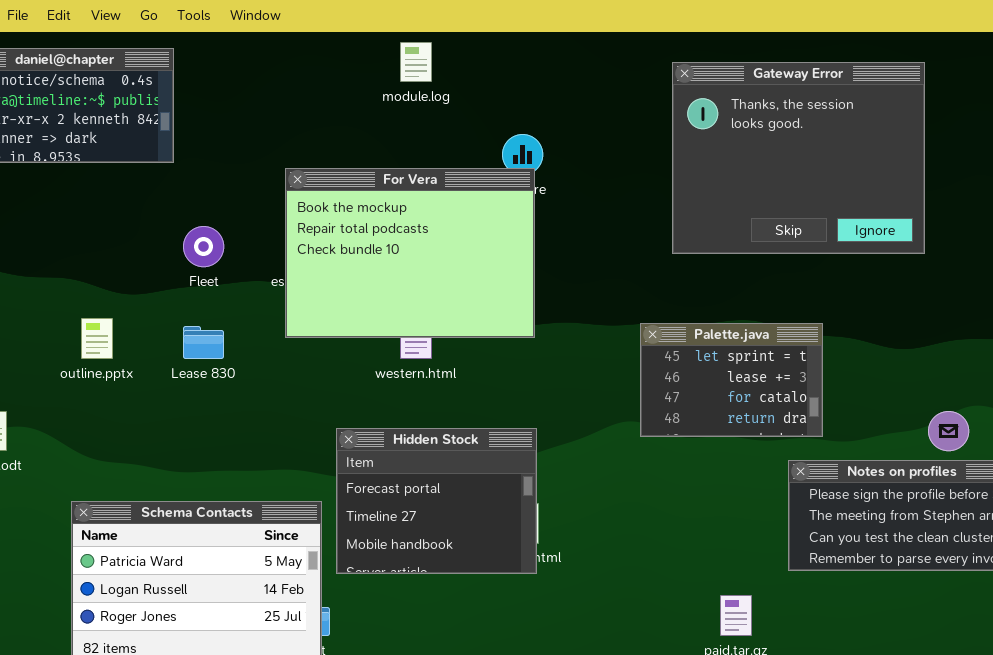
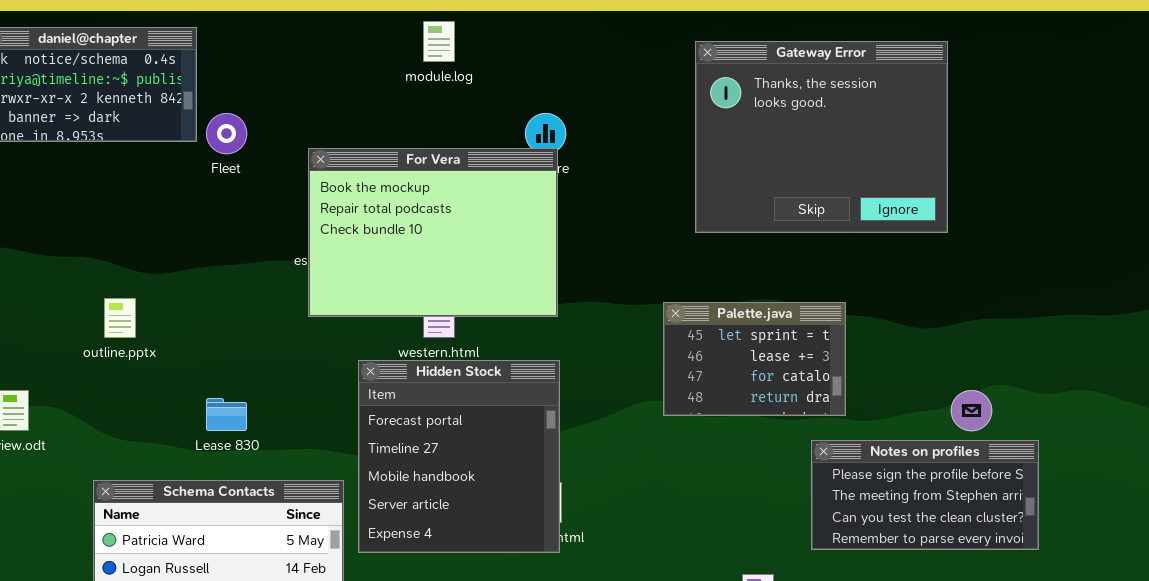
Fleet: [183,226,224,267] -> [206,113,247,154], moved
Lease 830: [183,326,224,359] -> [206,398,247,431], moved
Hidden Stock: [336,428,537,574] -> [358,360,560,553], resized

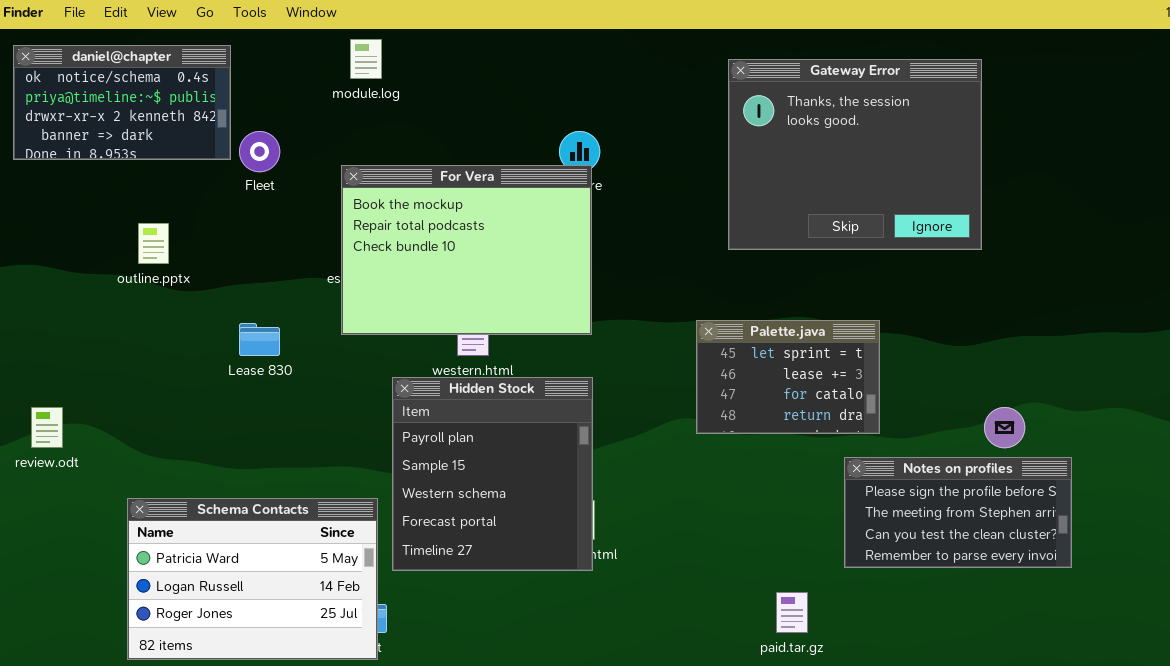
module.log: [423,21,455,62] -> [350,39,382,79], moved
outline.pptx: [104,298,136,338] -> [138,223,169,264], moved
Hidden Stock: [358,360,560,553] -> [392,377,593,571], scrolled up 3 rows
Lease 830: [206,398,247,431] -> [239,323,280,356], moved

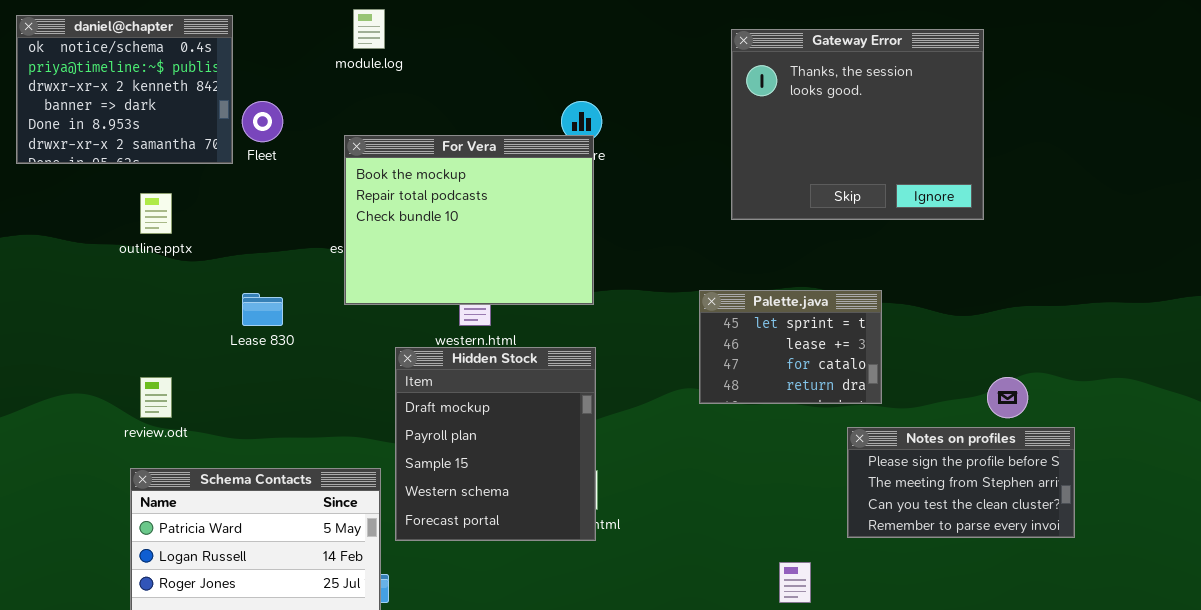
daniel@chapter: [13,45,231,160] -> [16,15,233,164], resized
Hidden Stock: [392,377,593,571] -> [395,347,596,541], scrolled up 1 row
review.odt: [31,407,63,448] -> [140,377,172,418], moved

